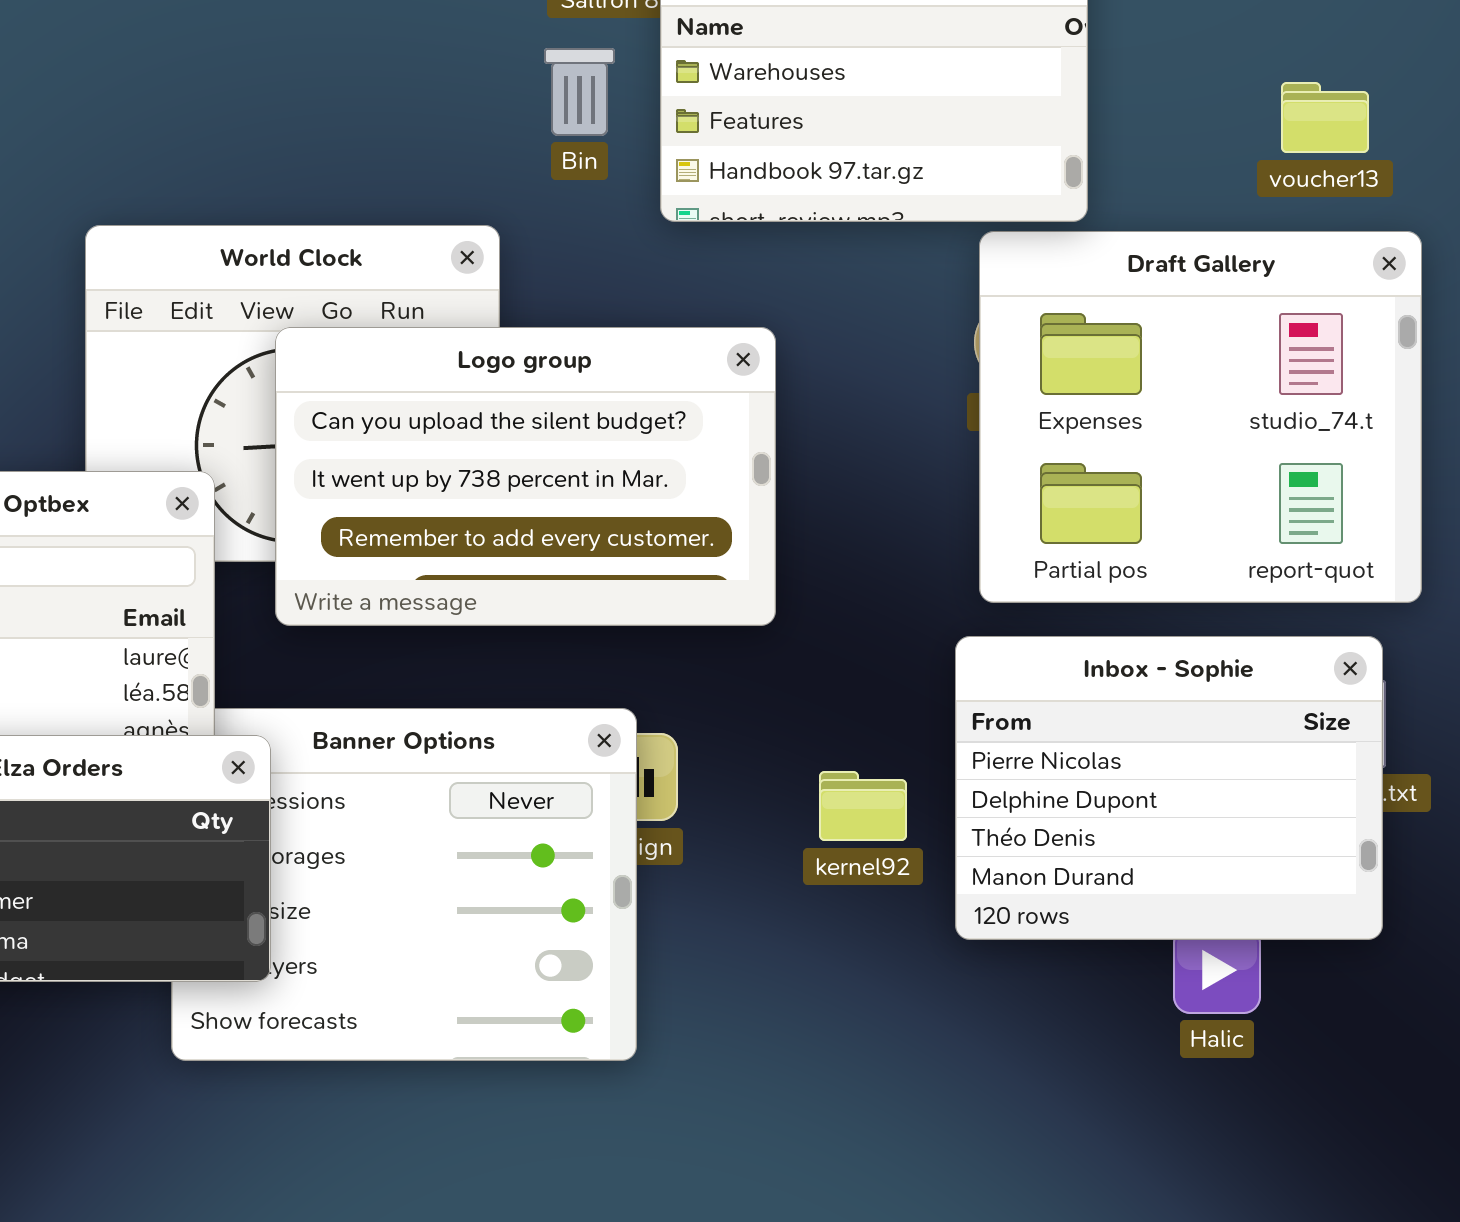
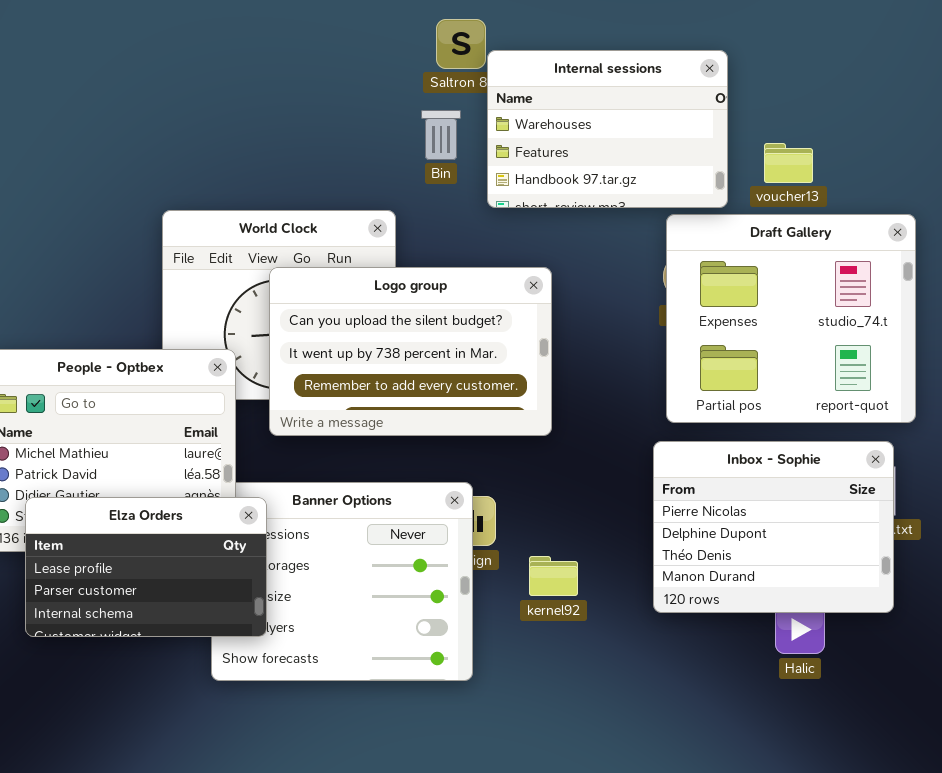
voucher13: [1281,82,1369,153] -> [764,143,813,183], moved
kernel92: [819,771,907,841] -> [529,556,578,596], moved

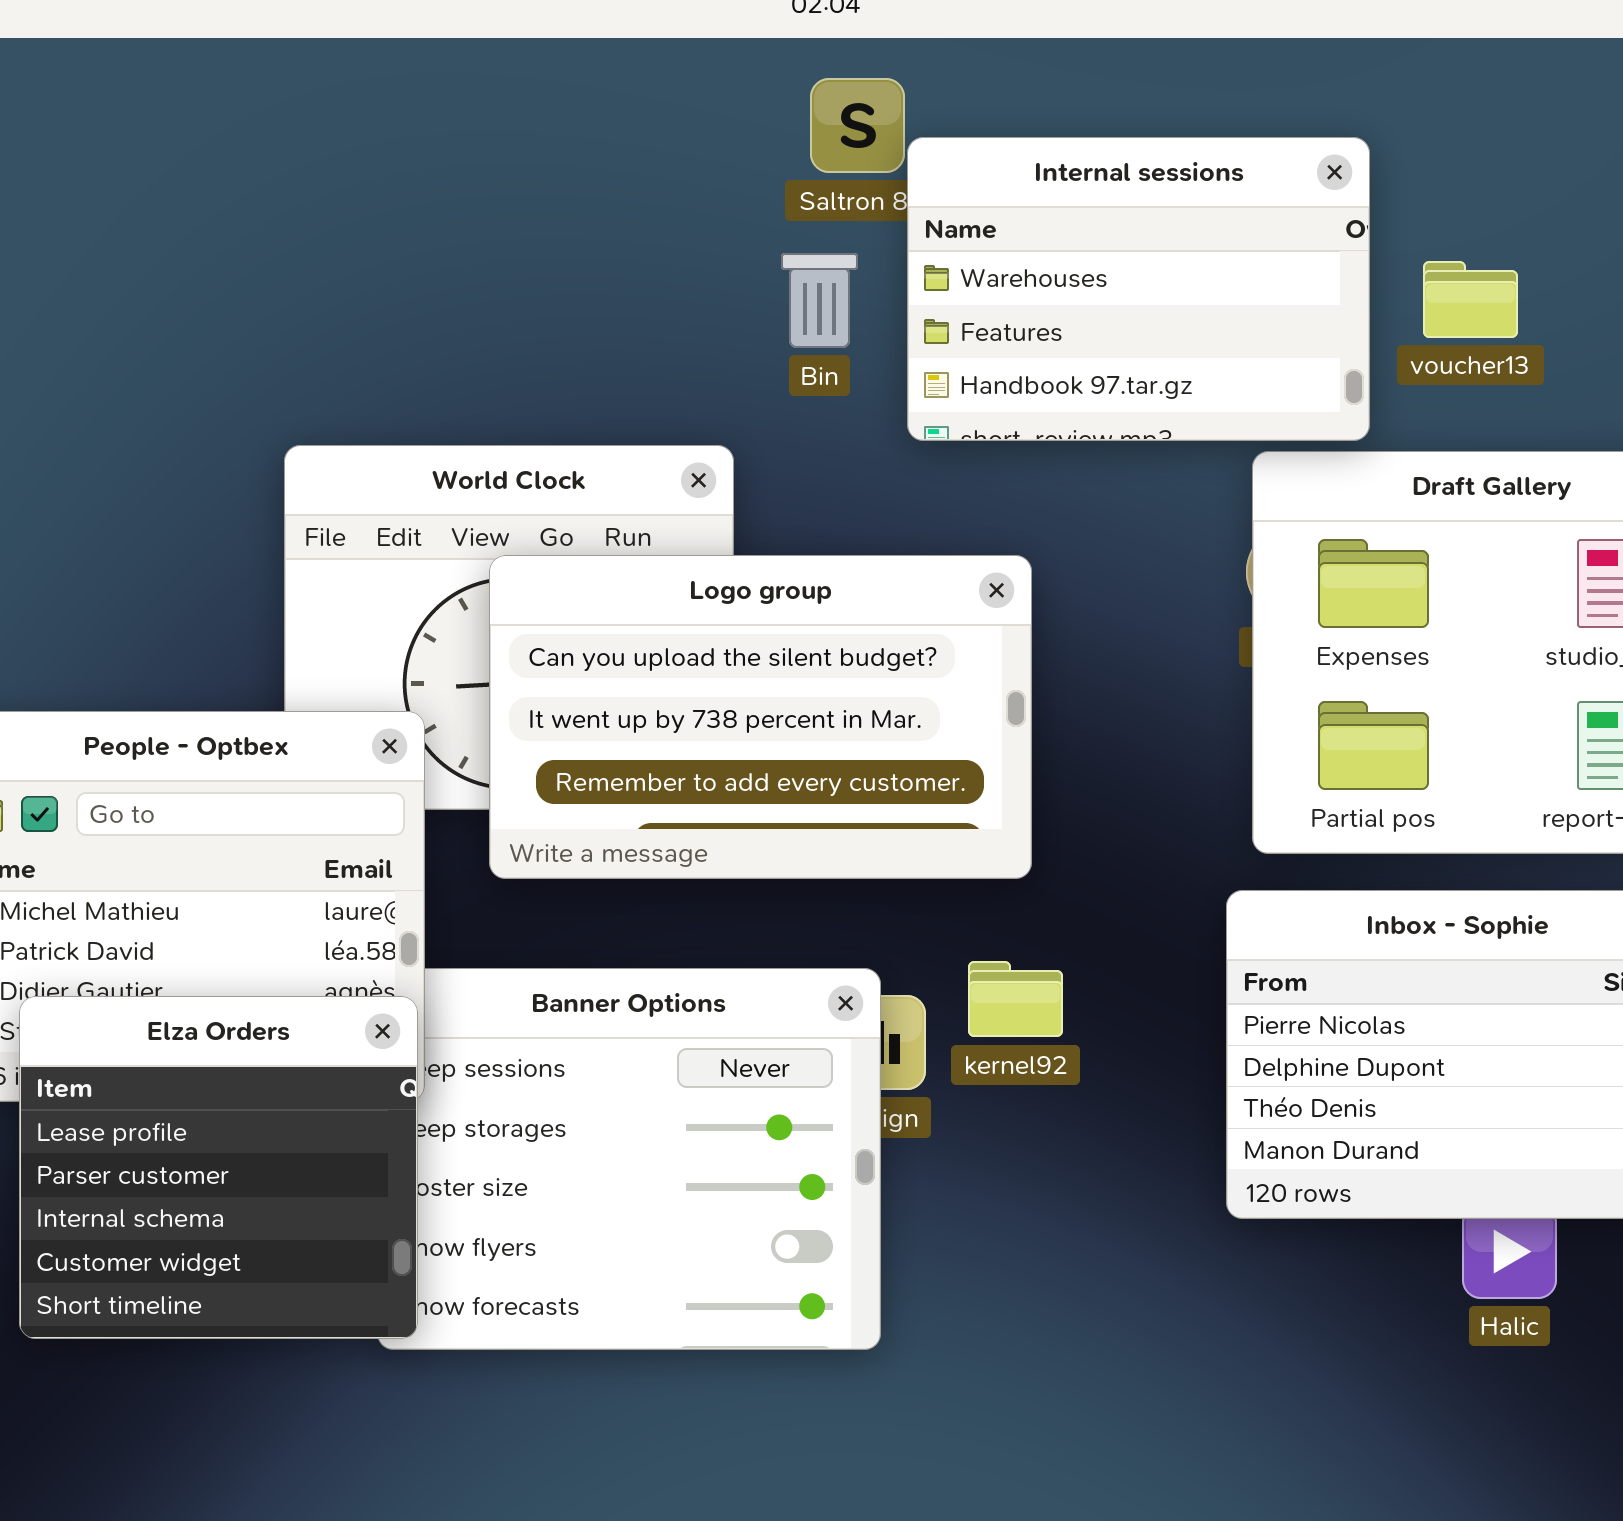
voucher13: [764,143,813,183] -> [1423,261,1518,338], moved
Elza Orders: [25,497,267,637] -> [19,996,418,1339], resized
kernel92: [529,556,578,596] -> [968,961,1063,1037], moved

